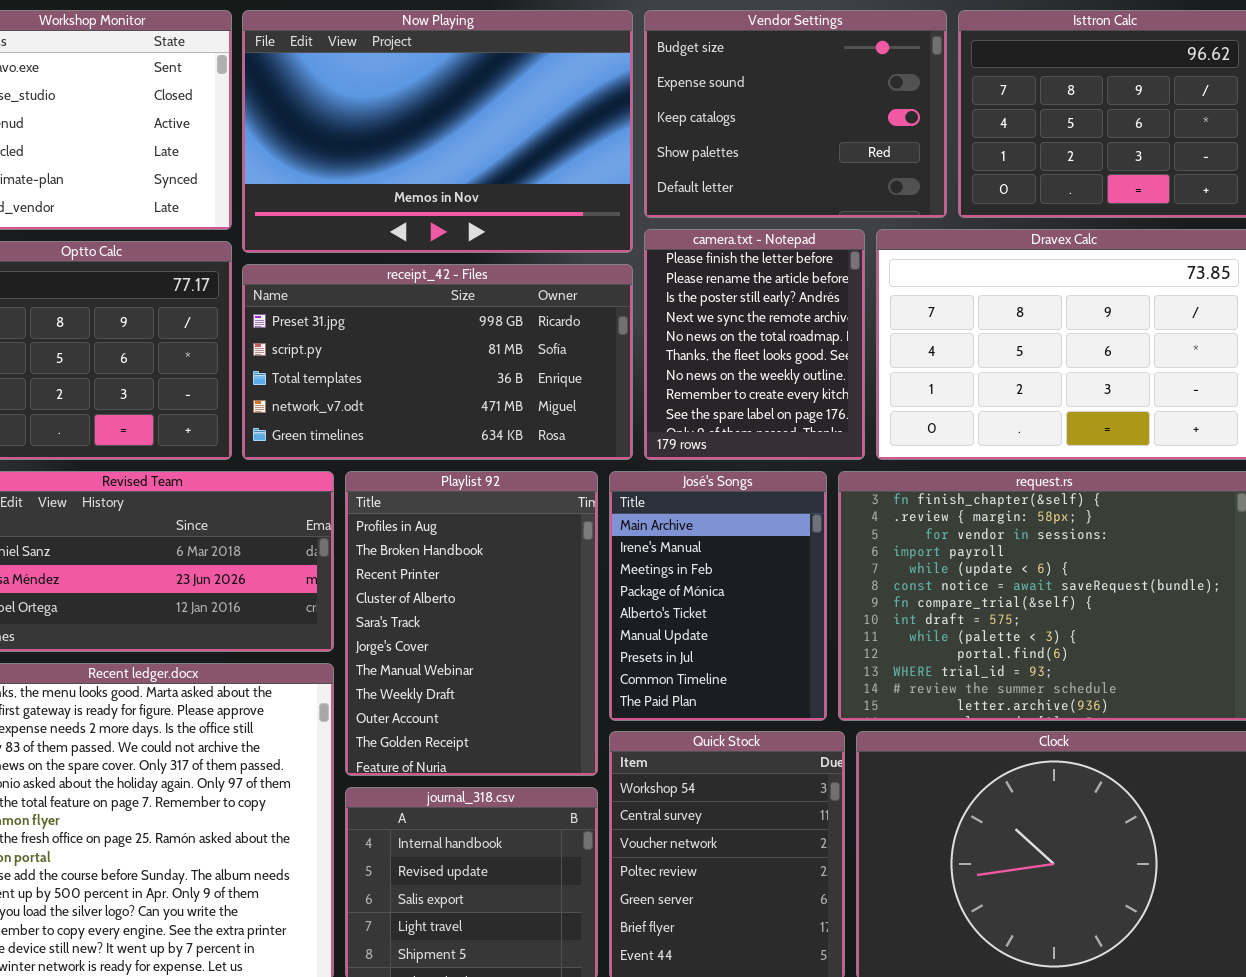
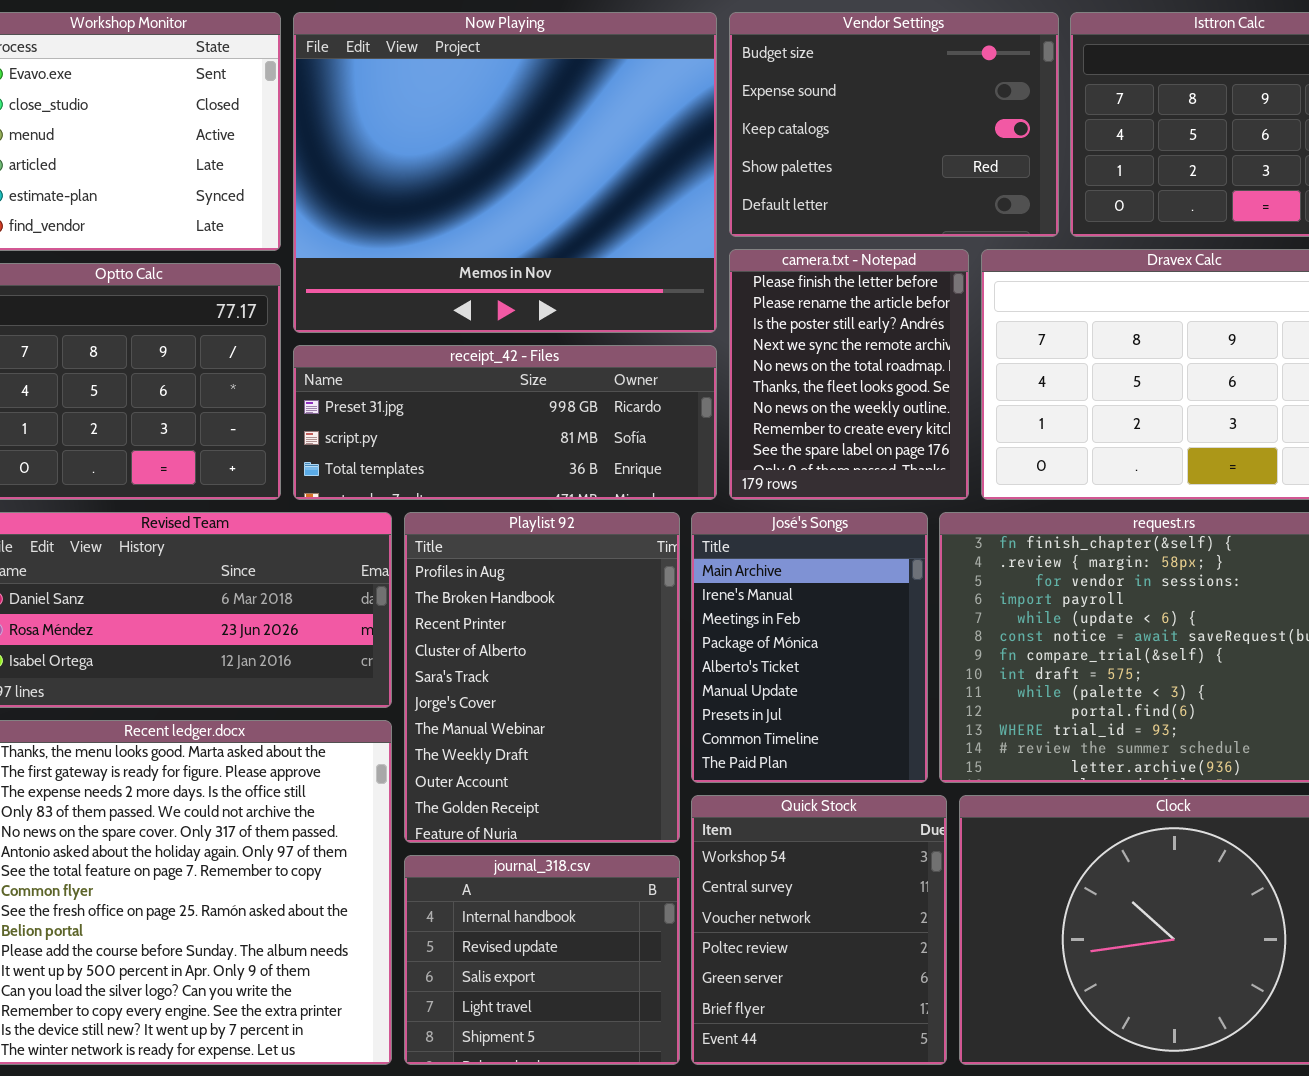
Now Playing: [242,10,633,253] -> [293,12,717,333], resized
receipt_42 - Files: [242,264,633,460] -> [293,345,717,500], resized

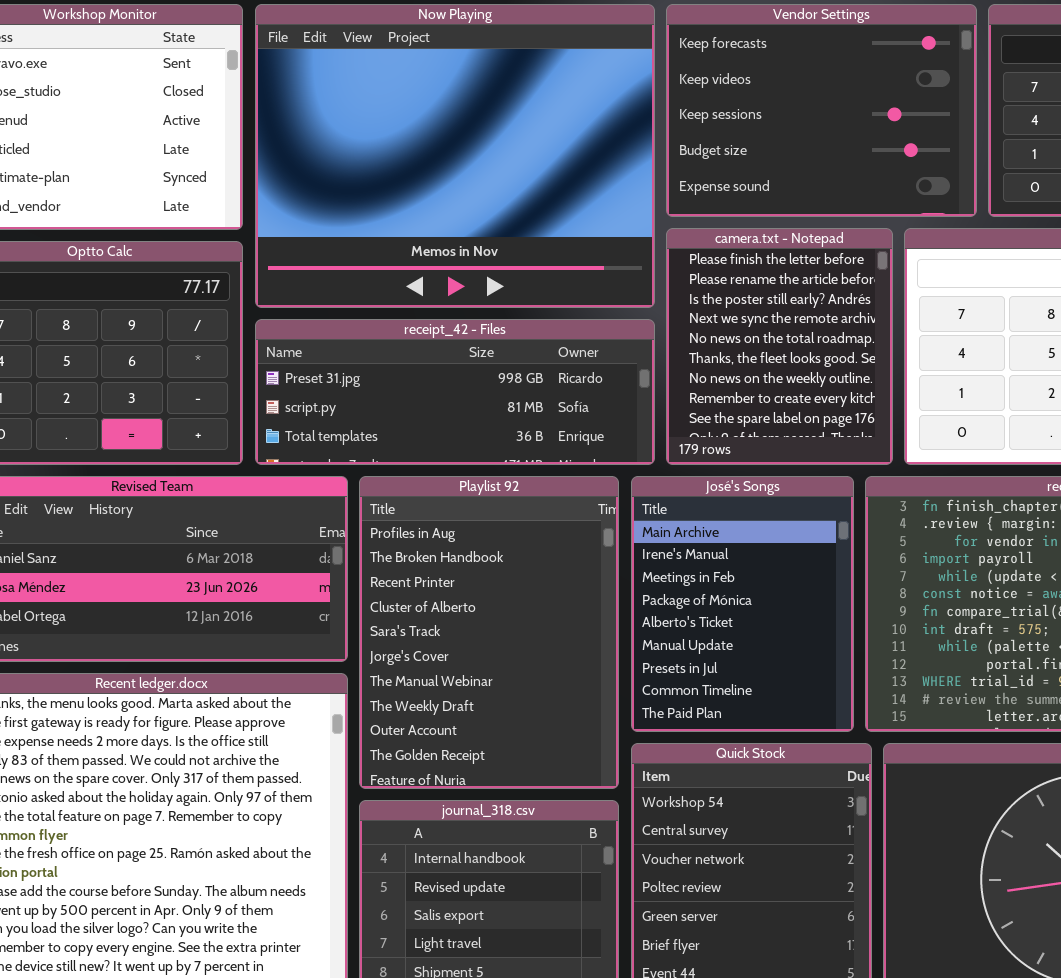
Vendor Settings: [729,12,1059,237] -> [666,4,977,217], scrolled up 3 rows

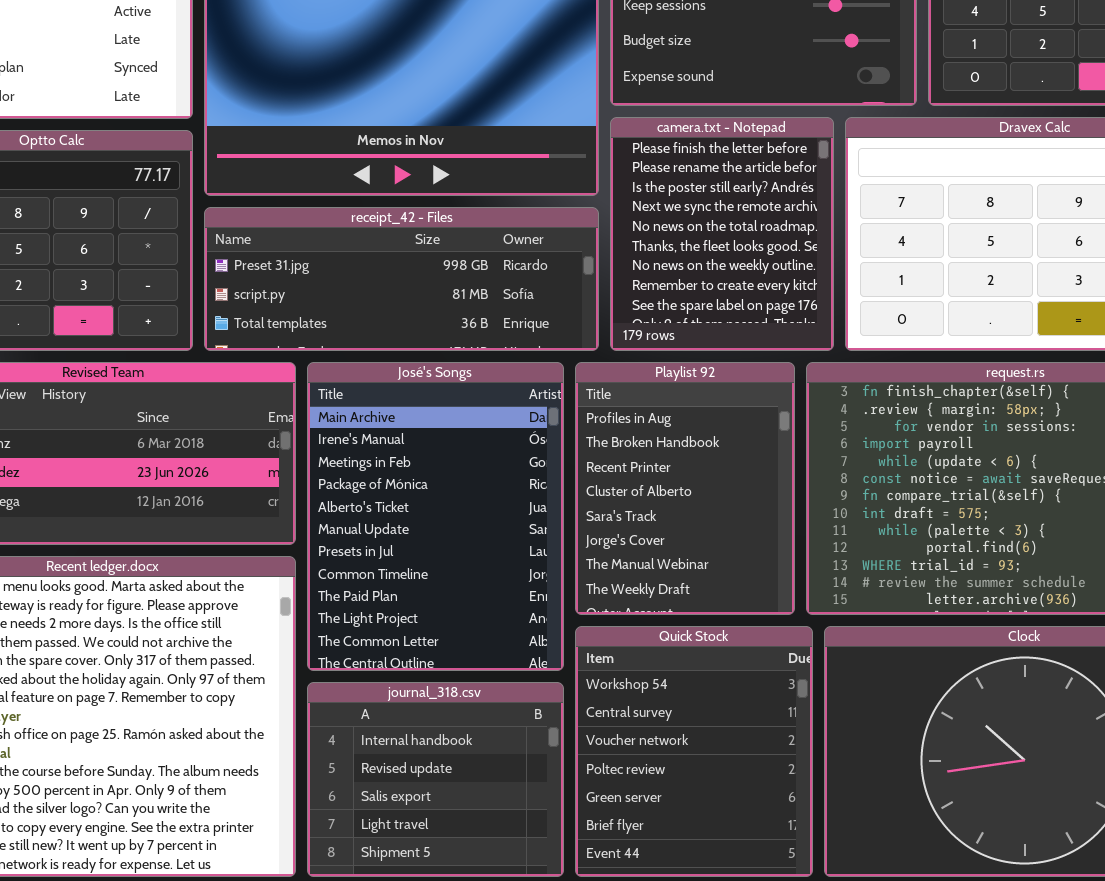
Playlist 92: [359,476,619,789] -> [575,362,795,615], moved, resized
José's Songs: [631,476,854,732] -> [307,362,564,671], moved, resized

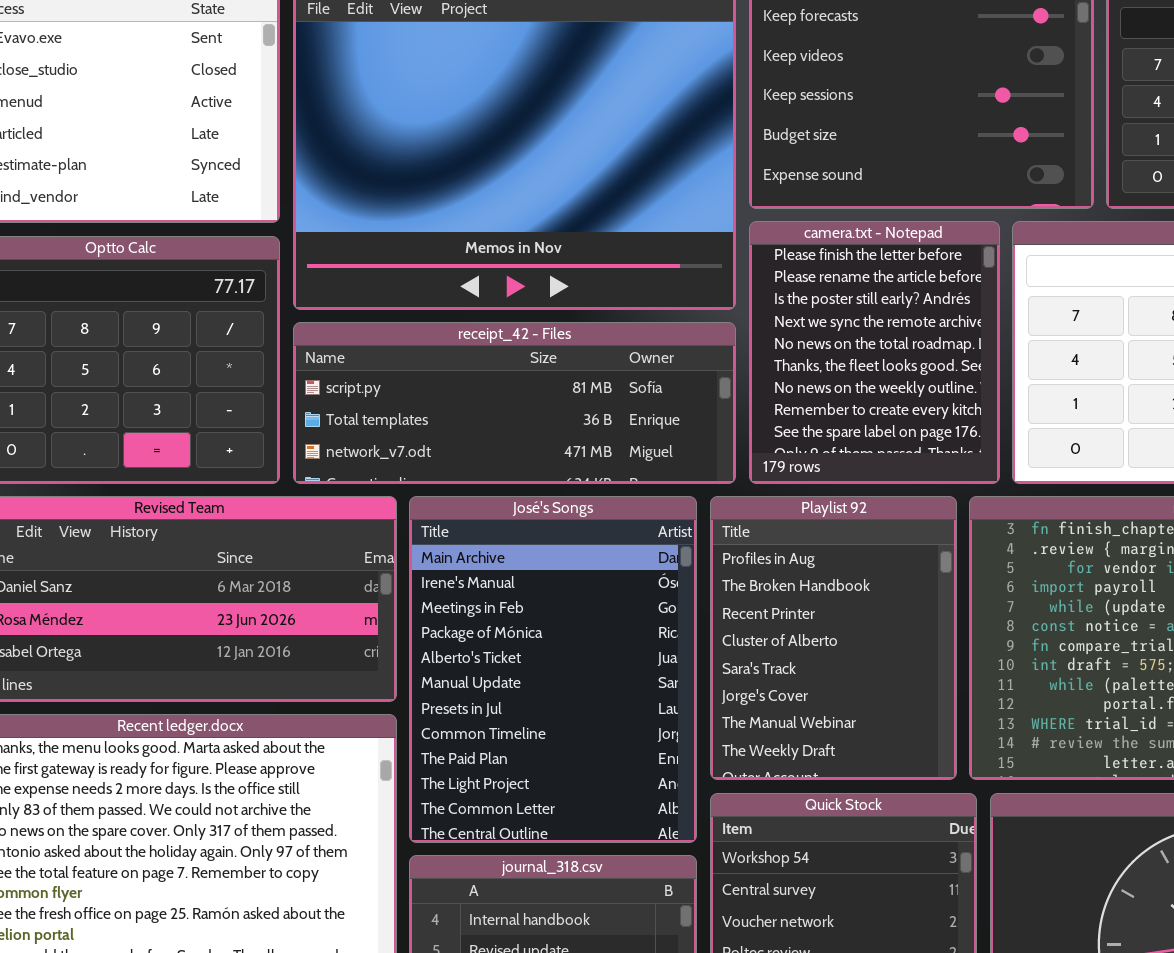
receipt_42 - Files: [204,207,599,351] -> [293,322,736,484], scrolled down 1 row

